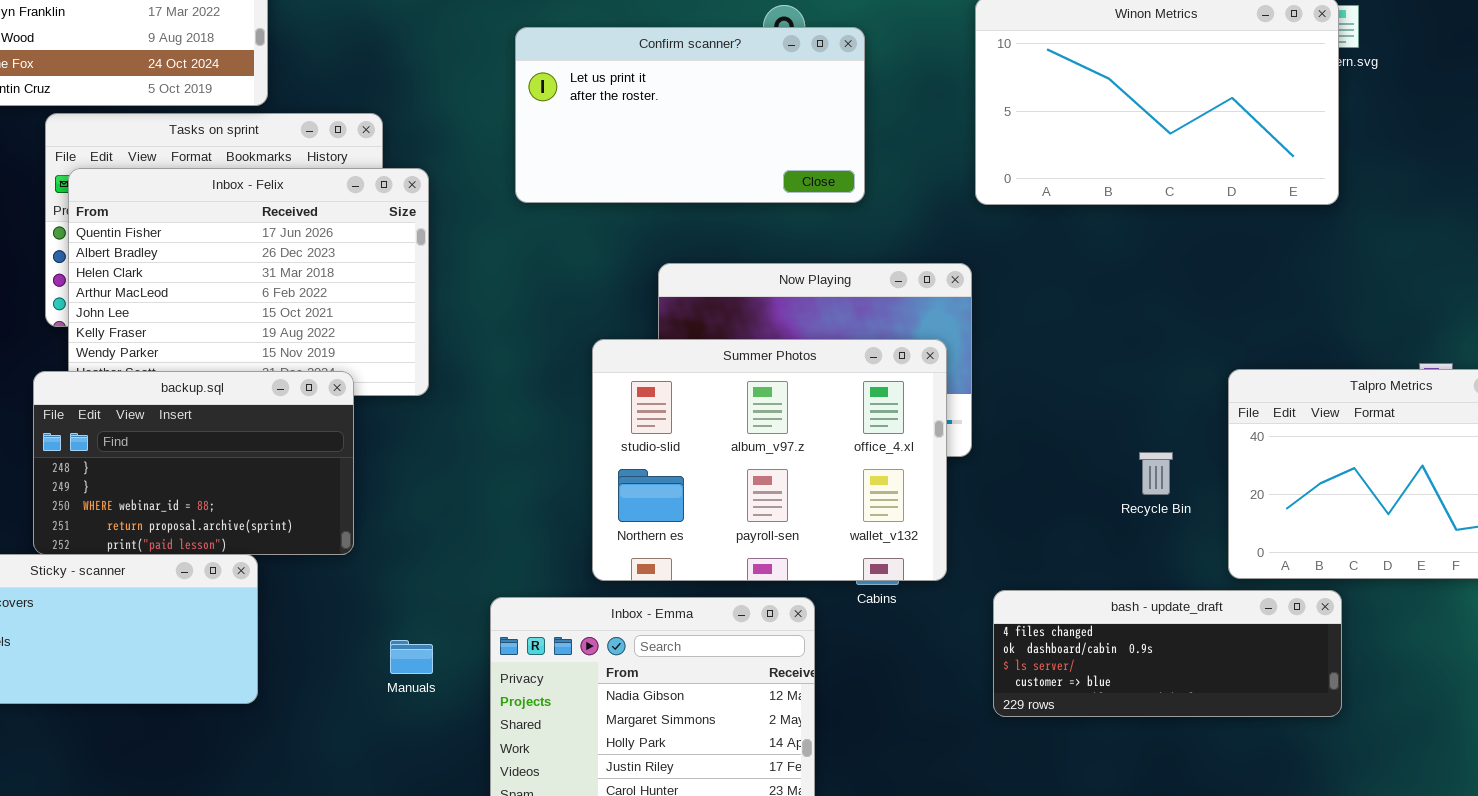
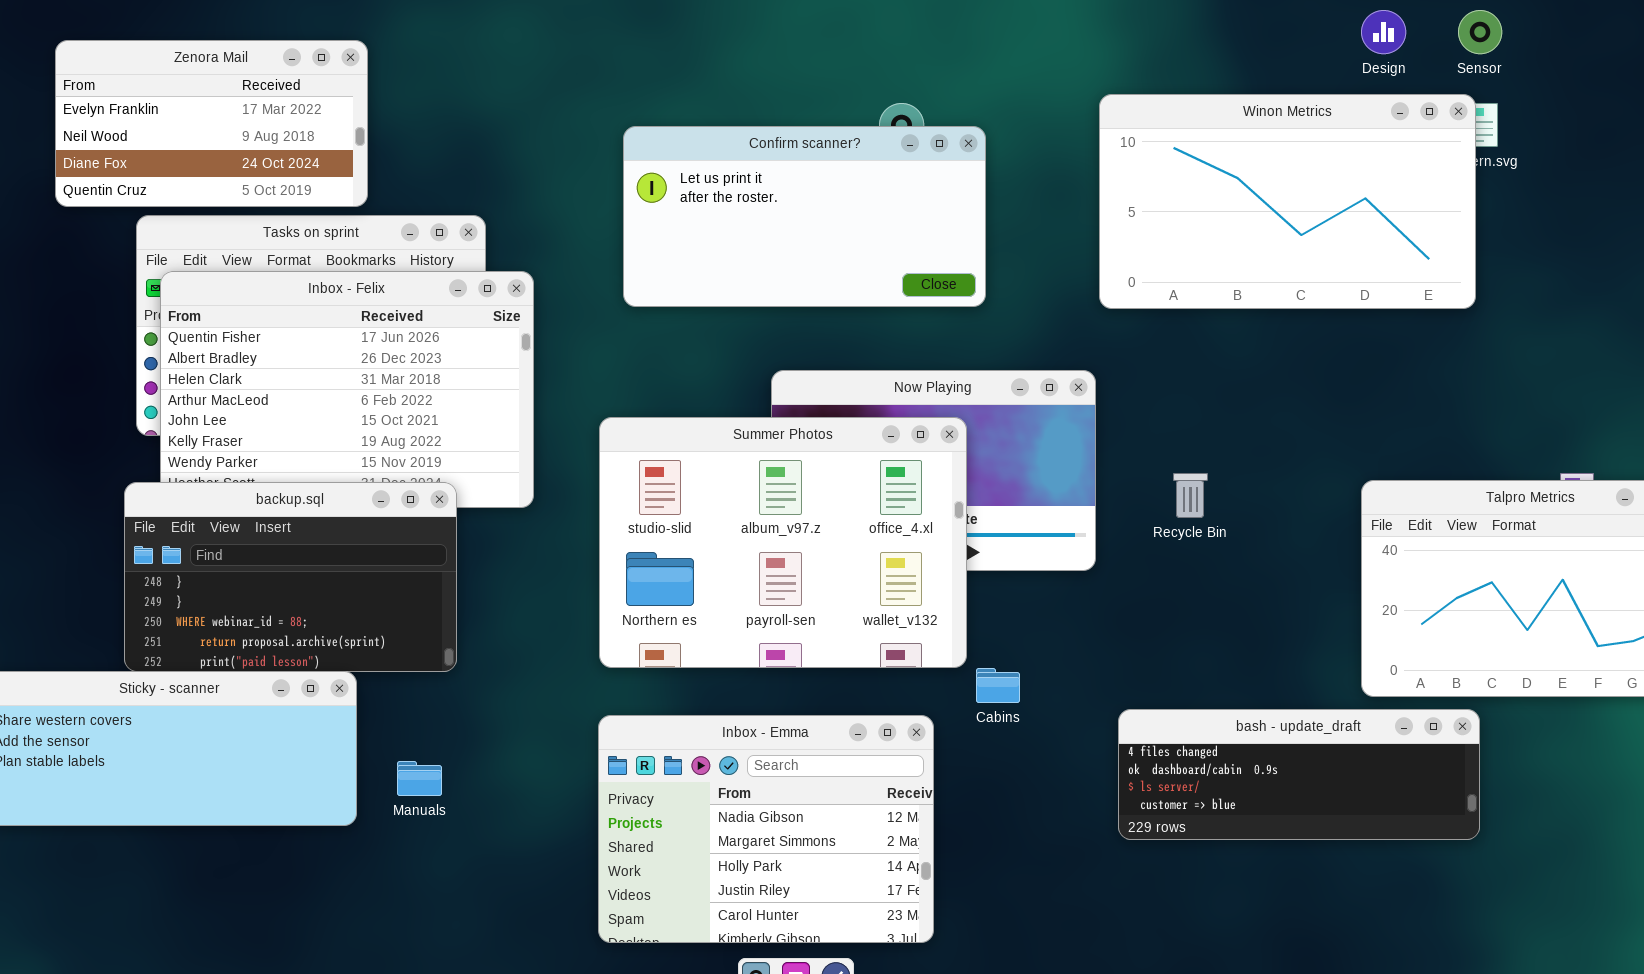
Summer Photos: [592,339,947,581] -> [599,417,967,668], moved
Recycle Bin: [1139,452,1173,495] -> [1173,473,1208,518], moved
Manuals: [390,640,433,674] -> [397,761,442,796], moved

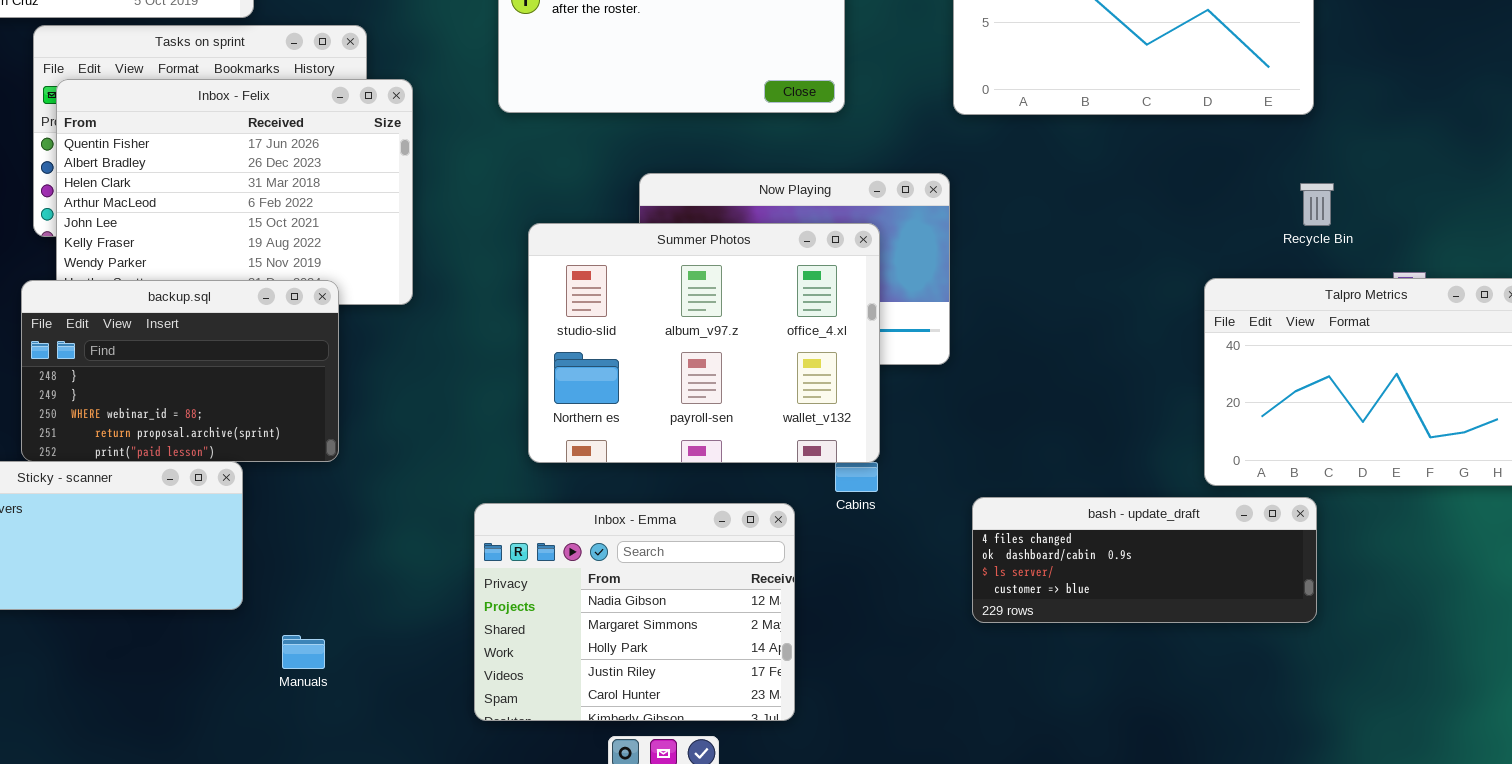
Summer Photos: [599,417,967,668] -> [528,223,880,463], moved
Recycle Bin: [1173,473,1208,518] -> [1300,183,1334,226], moved
Manuals: [397,761,442,796] -> [282,635,325,669], moved

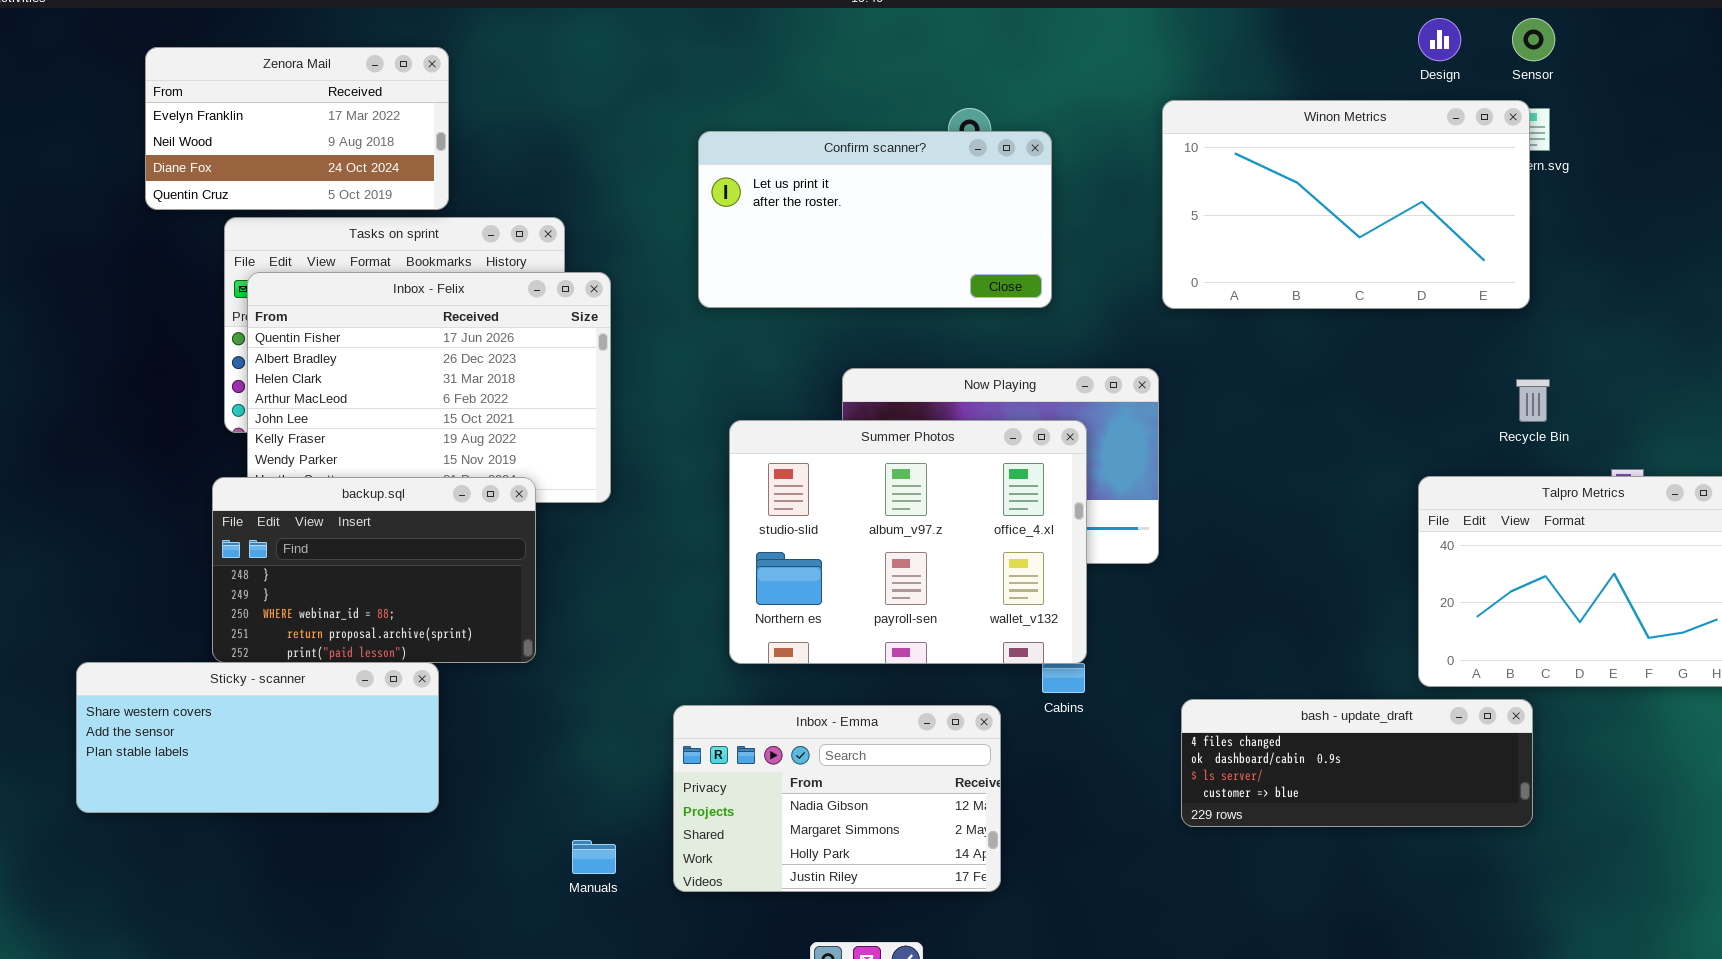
Inbox - Emma: [474,503,795,721] -> [673,705,1001,892], resized
Manuals: [282,635,325,669] -> [572,840,616,874], moved

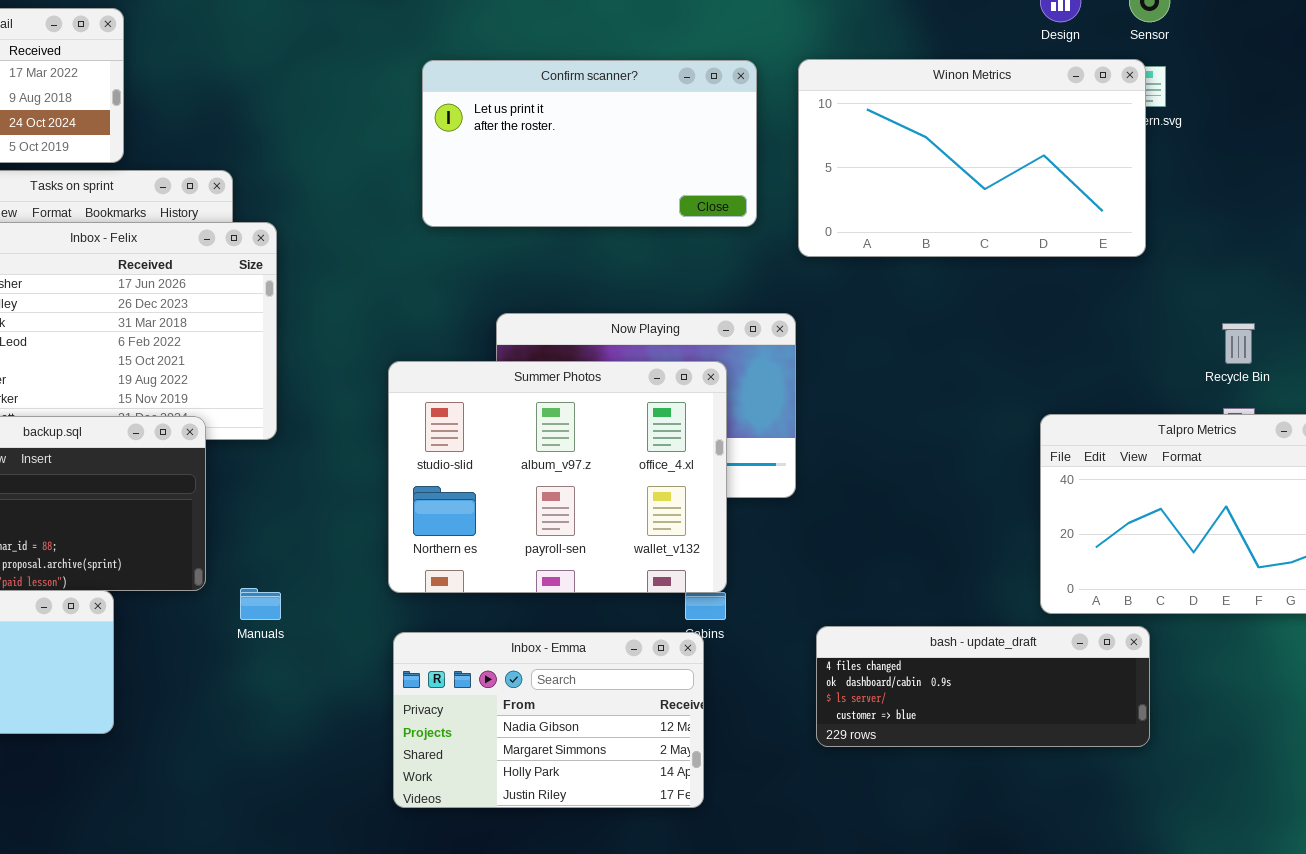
Confirm scanner?: [698,131,1052,308] -> [422,60,757,227], moved
Recycle Bin: [1516,379,1550,422] -> [1222,323,1255,364], moved
Inbox - Emma: [673,705,1001,892] -> [393,632,704,808], moved
Manuals: [572,840,616,874] -> [240,588,281,620], moved

